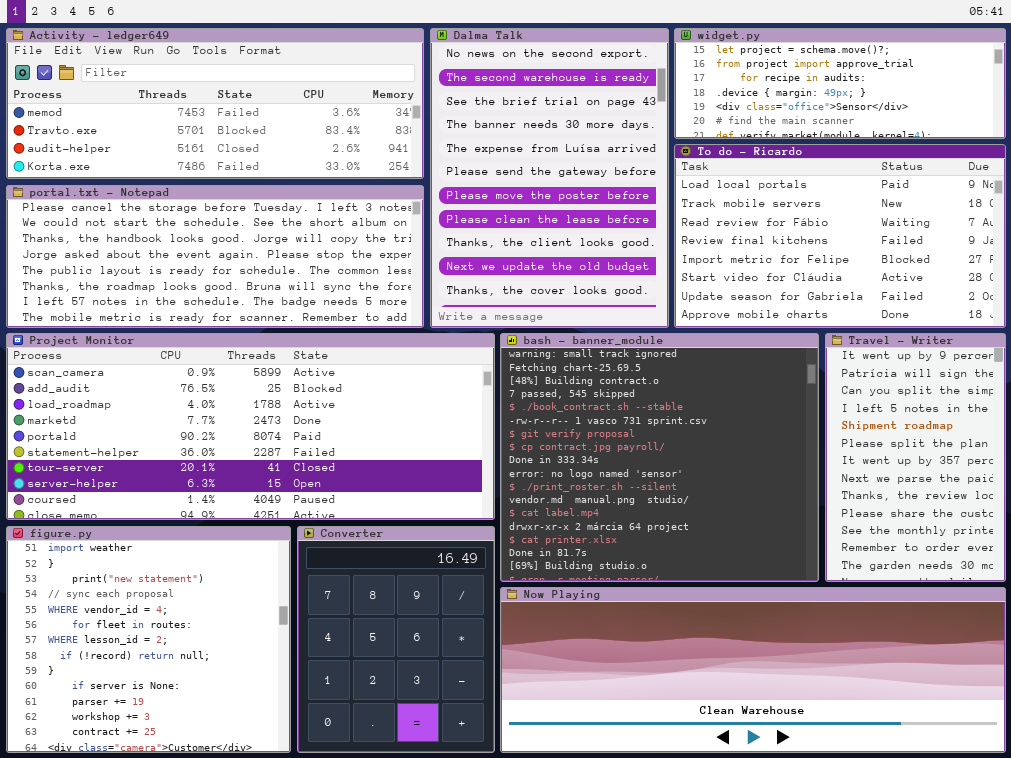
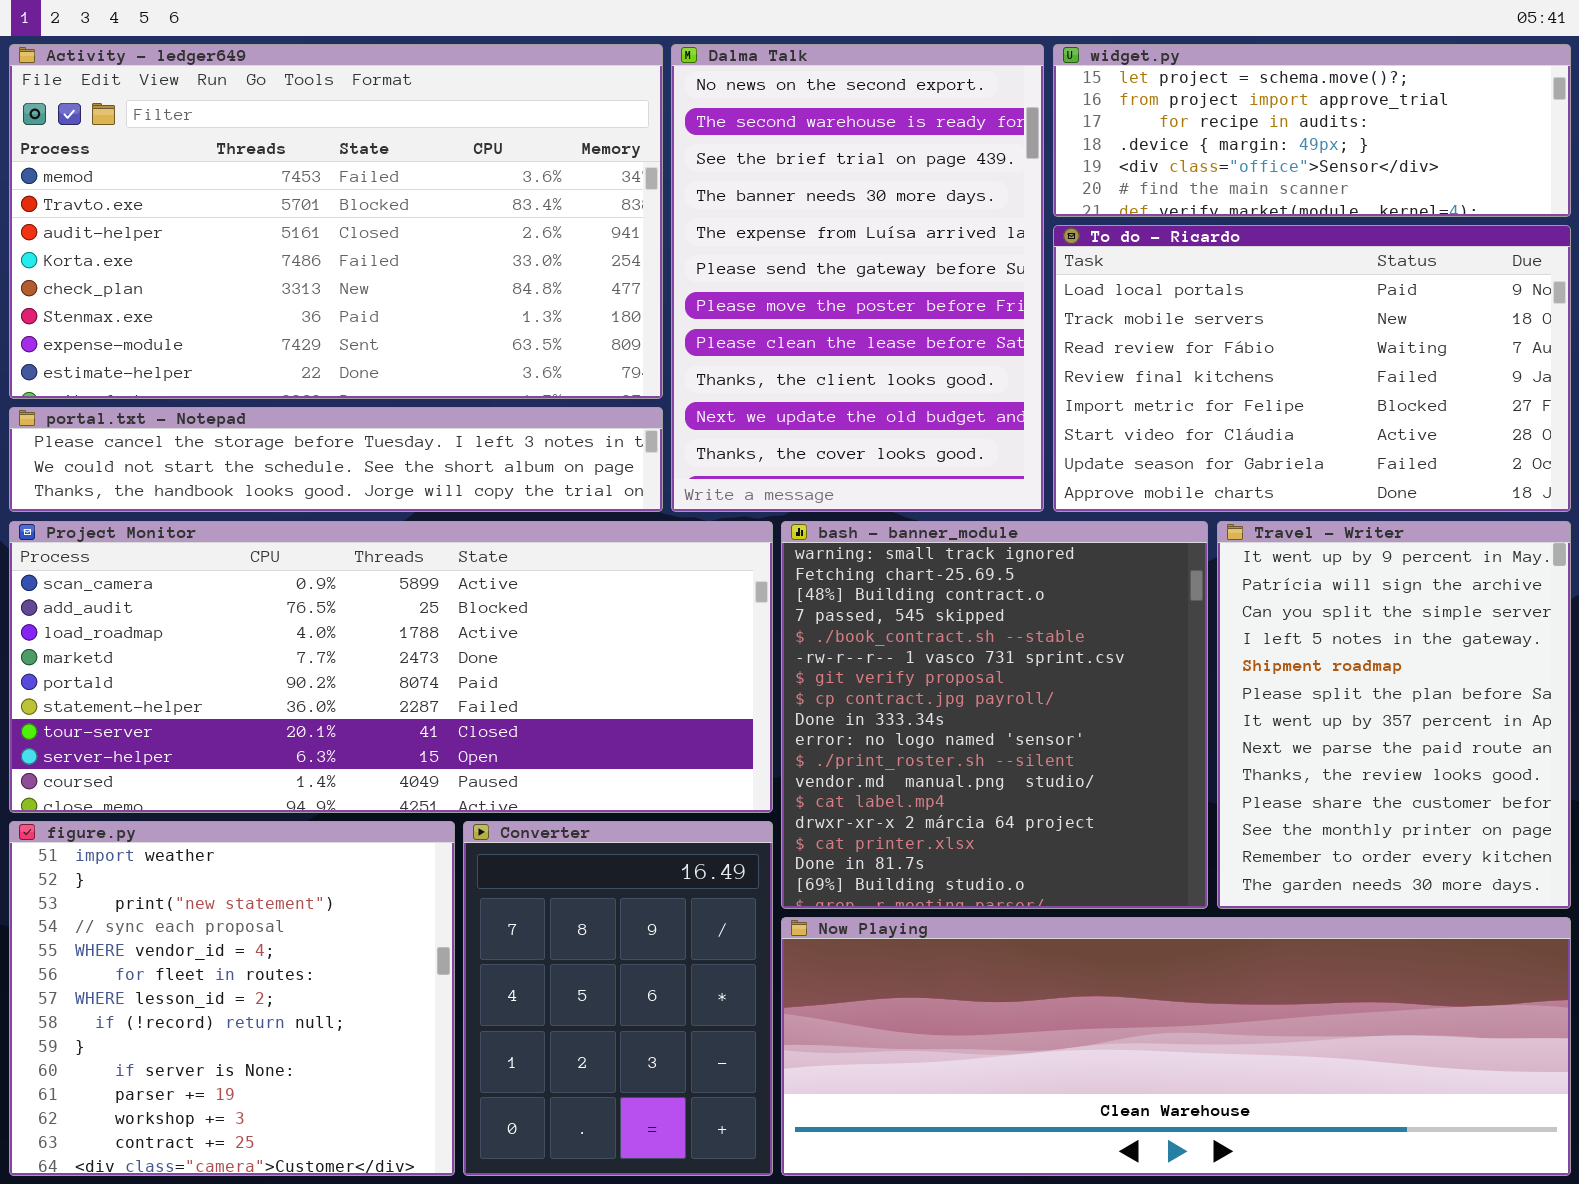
Activity - ledger649: [6,28,424,179] -> [9,44,663,399], resized
portal.txt - Notepad: [6,185,424,328] -> [9,407,663,512], resized
bash - banner_module: [500,333,819,582] -> [781,521,1208,909], resized
Travel - Writer: [825,333,1006,582] -> [1217,521,1571,909], resized

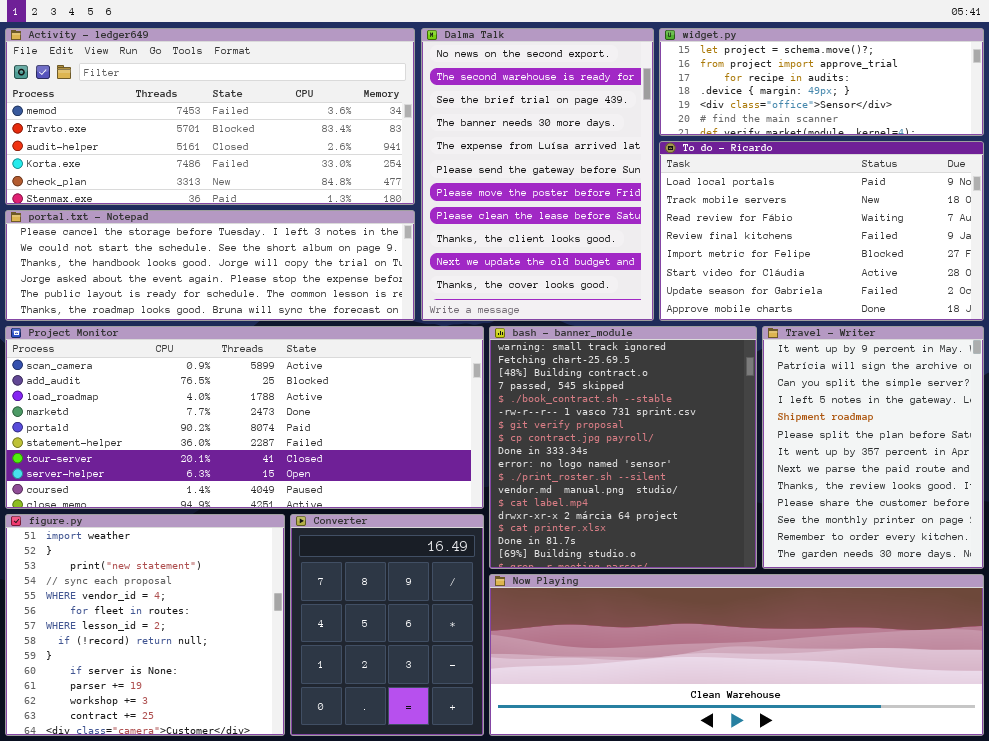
Activity - ledger649: [9,44,663,399] -> [5,28,415,205], resized
portal.txt - Notepad: [9,407,663,512] -> [5,210,415,321], resized

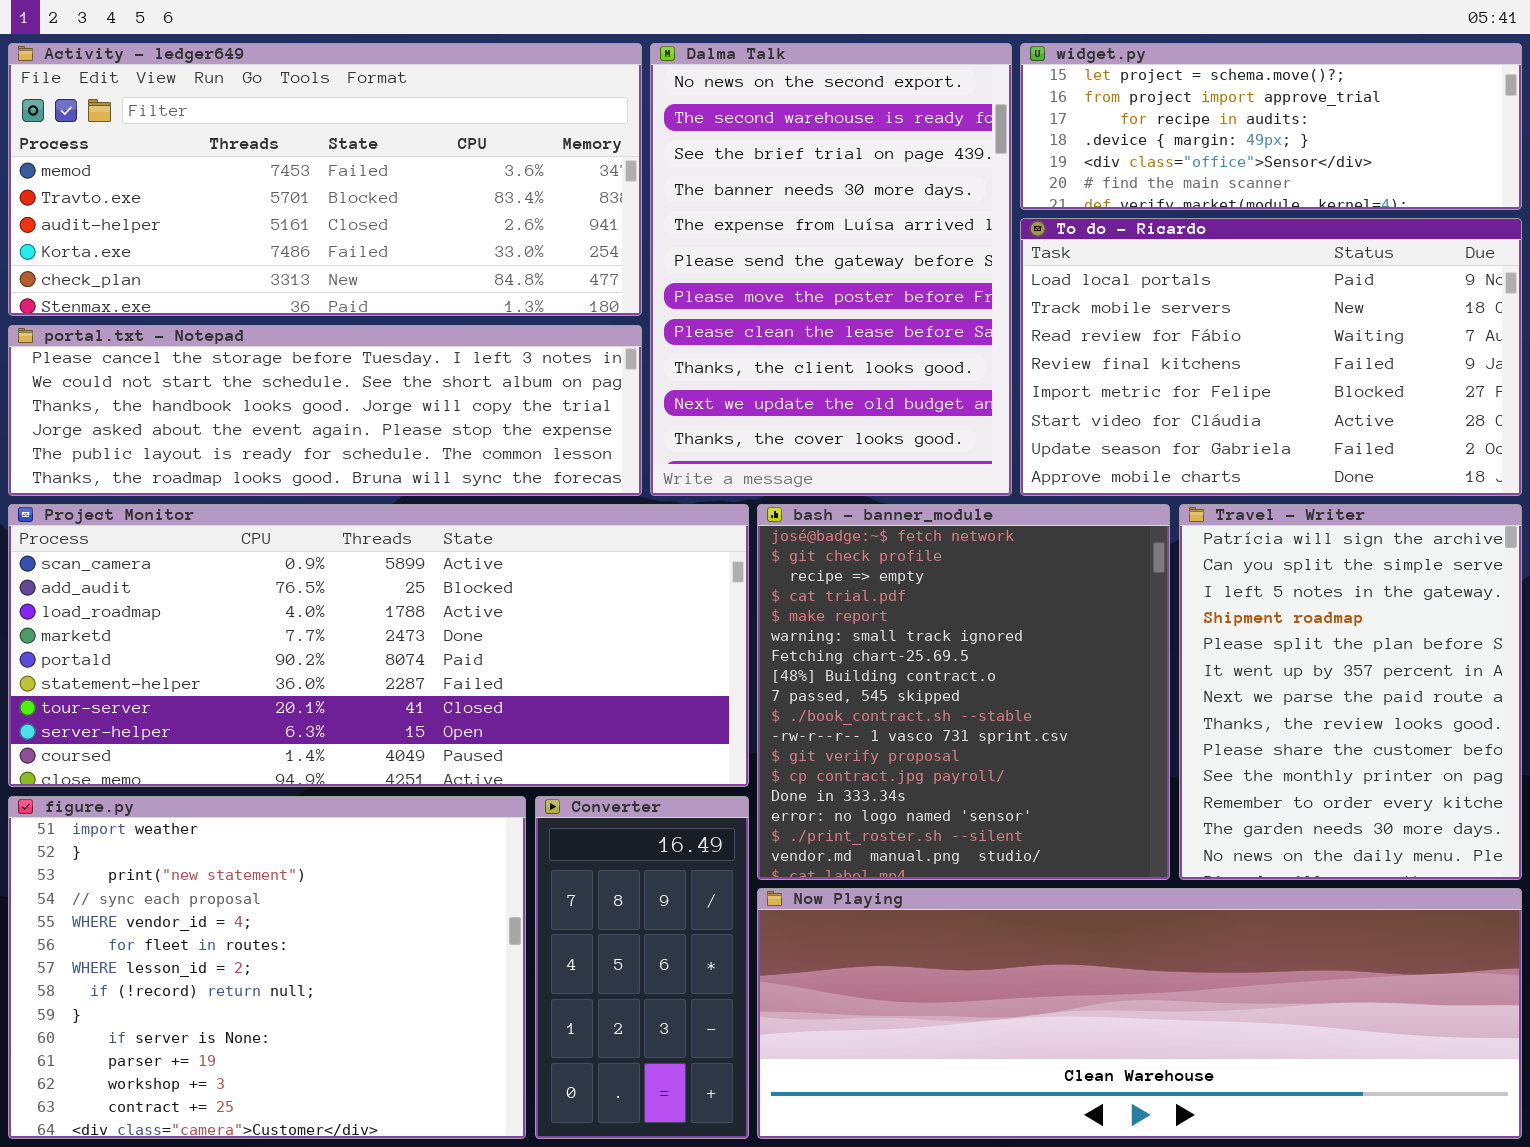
bash - banner_module: [489,326,757,569] -> [757,504,1170,880], scrolled up 5 rows
Travel - Writer: [762,326,984,569] -> [1179,504,1522,880], scrolled down 1 row
figure.py: [5,514,285,736] -> [8,796,526,1139], resized
Converter: [290,514,484,736] -> [535,796,749,1139], resized

